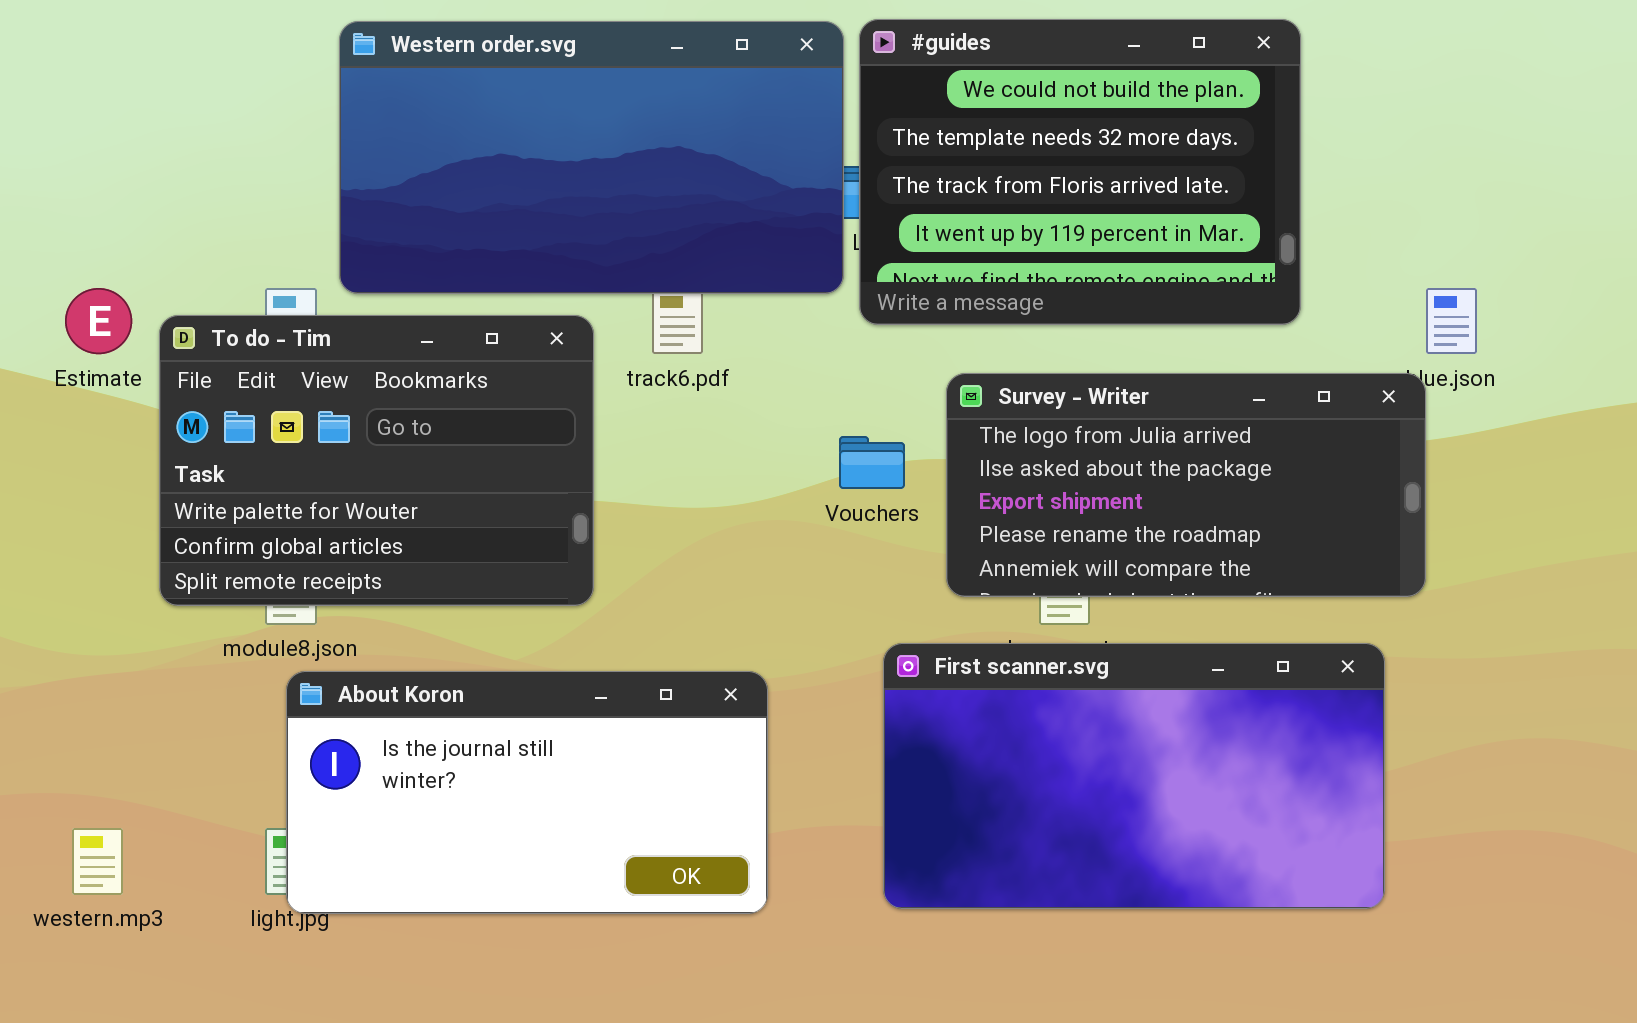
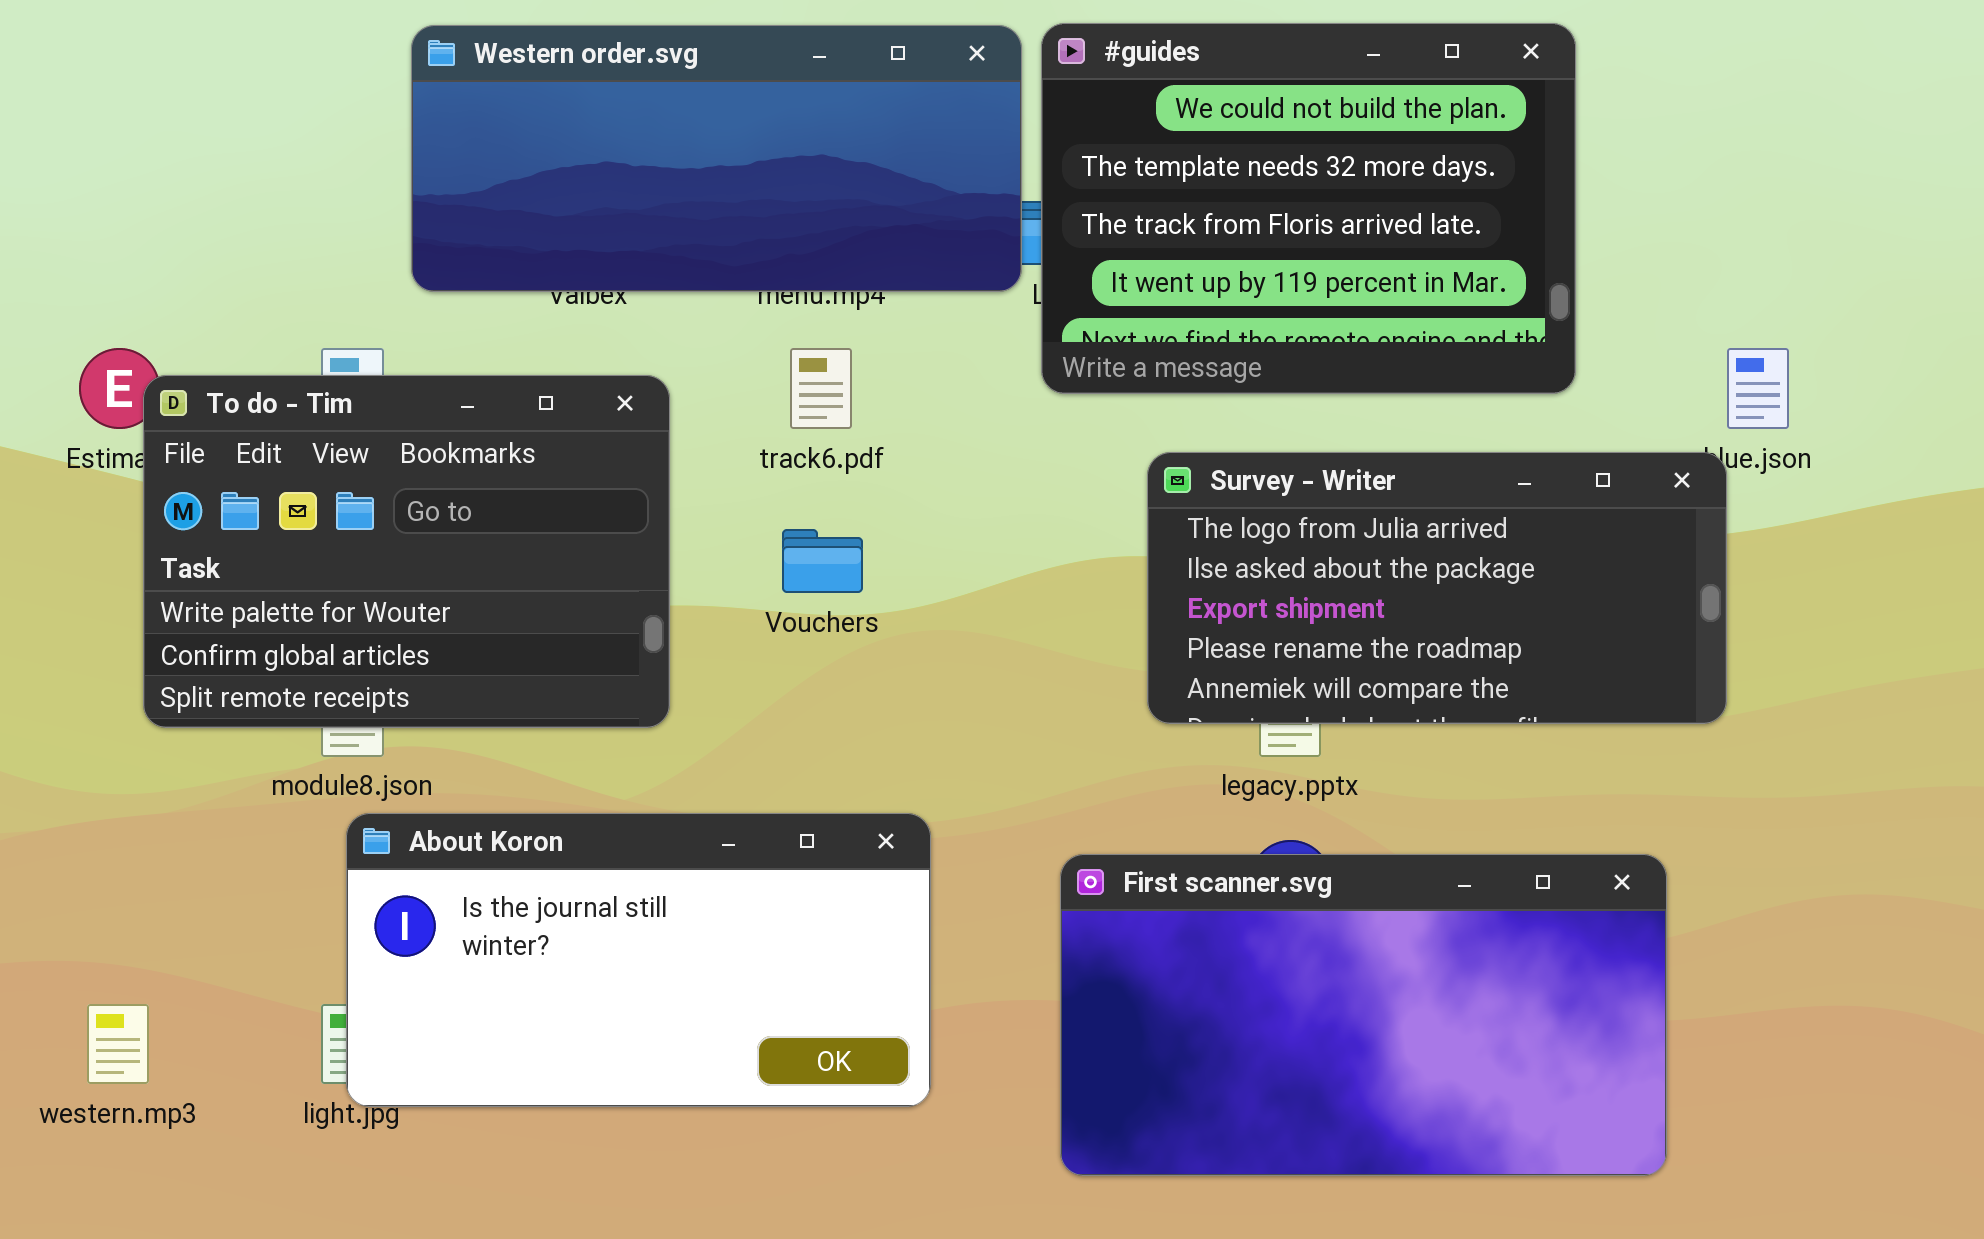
Western order.svg: [339,21,844,294] -> [411,25,1022,292], resized
To do - Tim: [159,315,594,606] -> [143,375,670,728], moved
Vouchers: [839,436,905,489] -> [782,529,863,593], moved
First scanner.svg: [883,643,1385,909] -> [1060,854,1667,1176], moved

